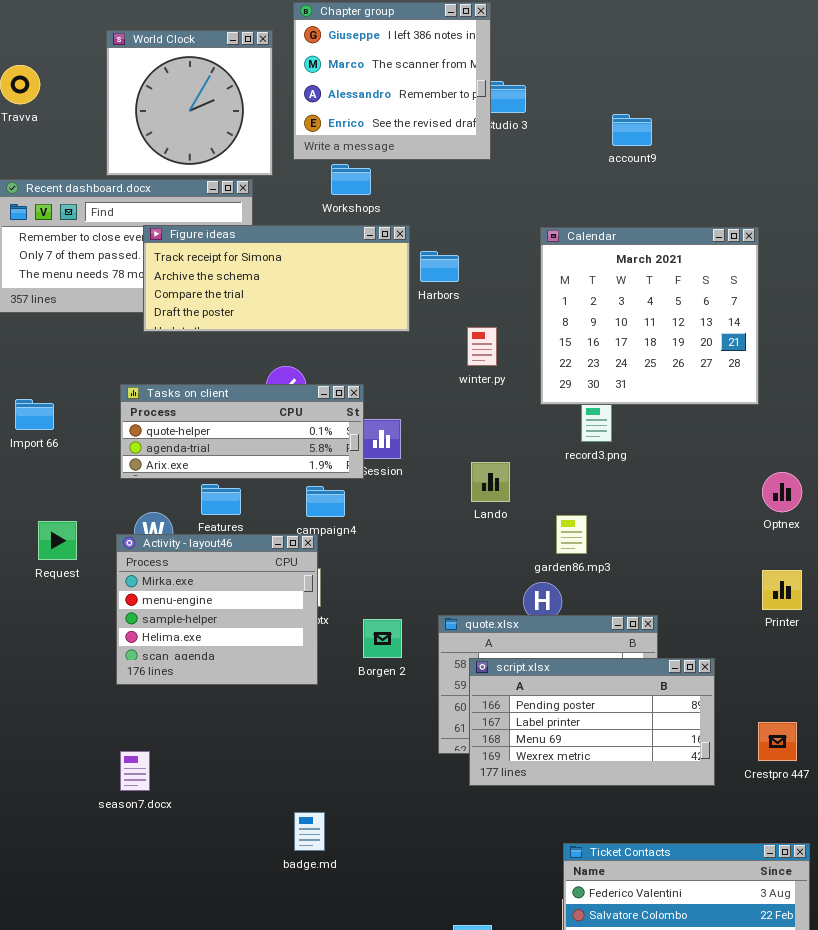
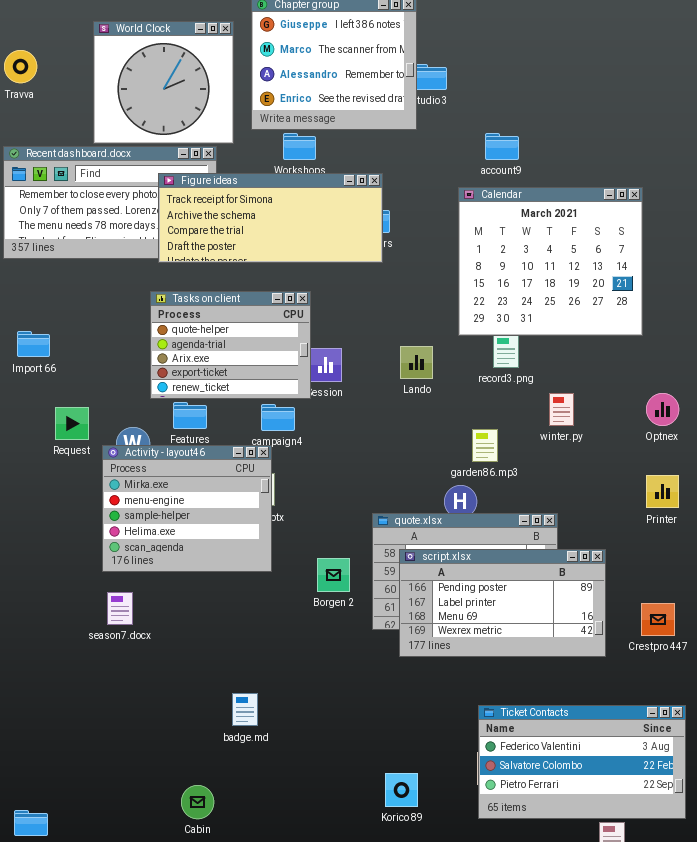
account9: [612,114,652,146] -> [485,133,519,160], moved
Figure ideas: [143,225,410,332] -> [158,173,383,263], moved
winter.py: [467,327,497,366] -> [549,393,574,426], moved
Tasks on client: [120,384,364,479] -> [150,291,311,399], resized
Lando: [471,462,510,502] -> [400,346,433,379], moved
Request: [38,521,77,560] -> [55,407,89,440], moved
Borgen 2: [363,619,402,658] -> [317,558,350,592], moved
season7.docx: [120,751,150,791] -> [107,592,133,625], moved
badge.md: [294,812,325,851] -> [232,693,258,726], moved

